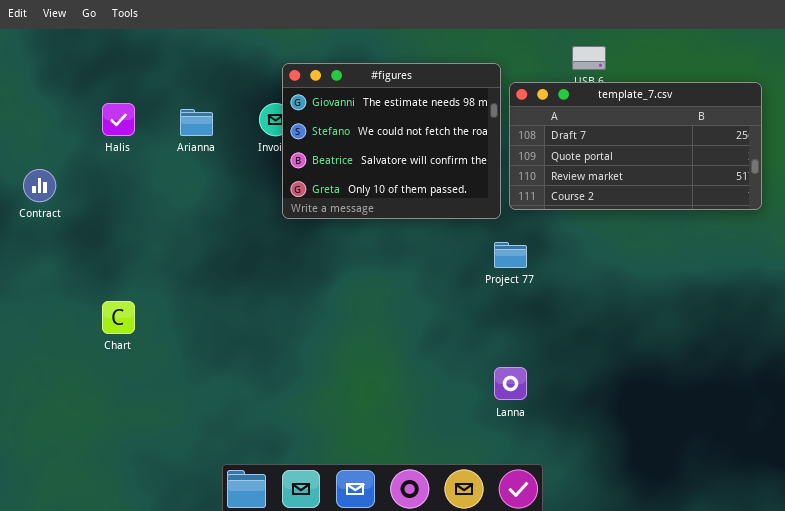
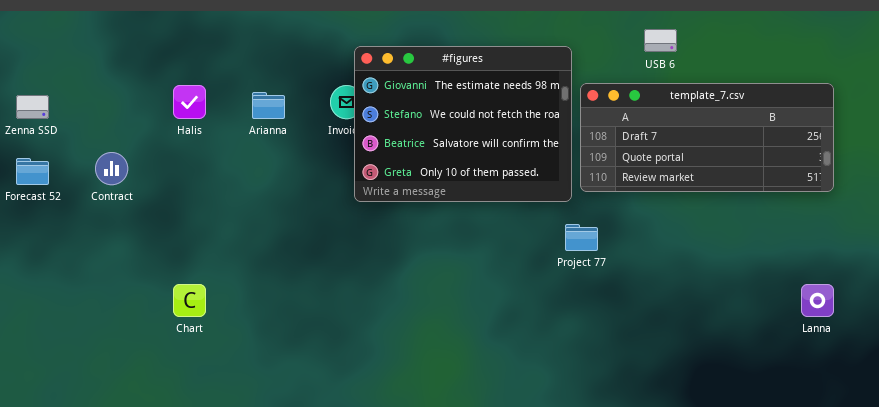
template_7.csv: [509,82,762,210] -> [580,83,834,192], resized
Lanna: [494,367,527,400] -> [801,284,834,317], moved

